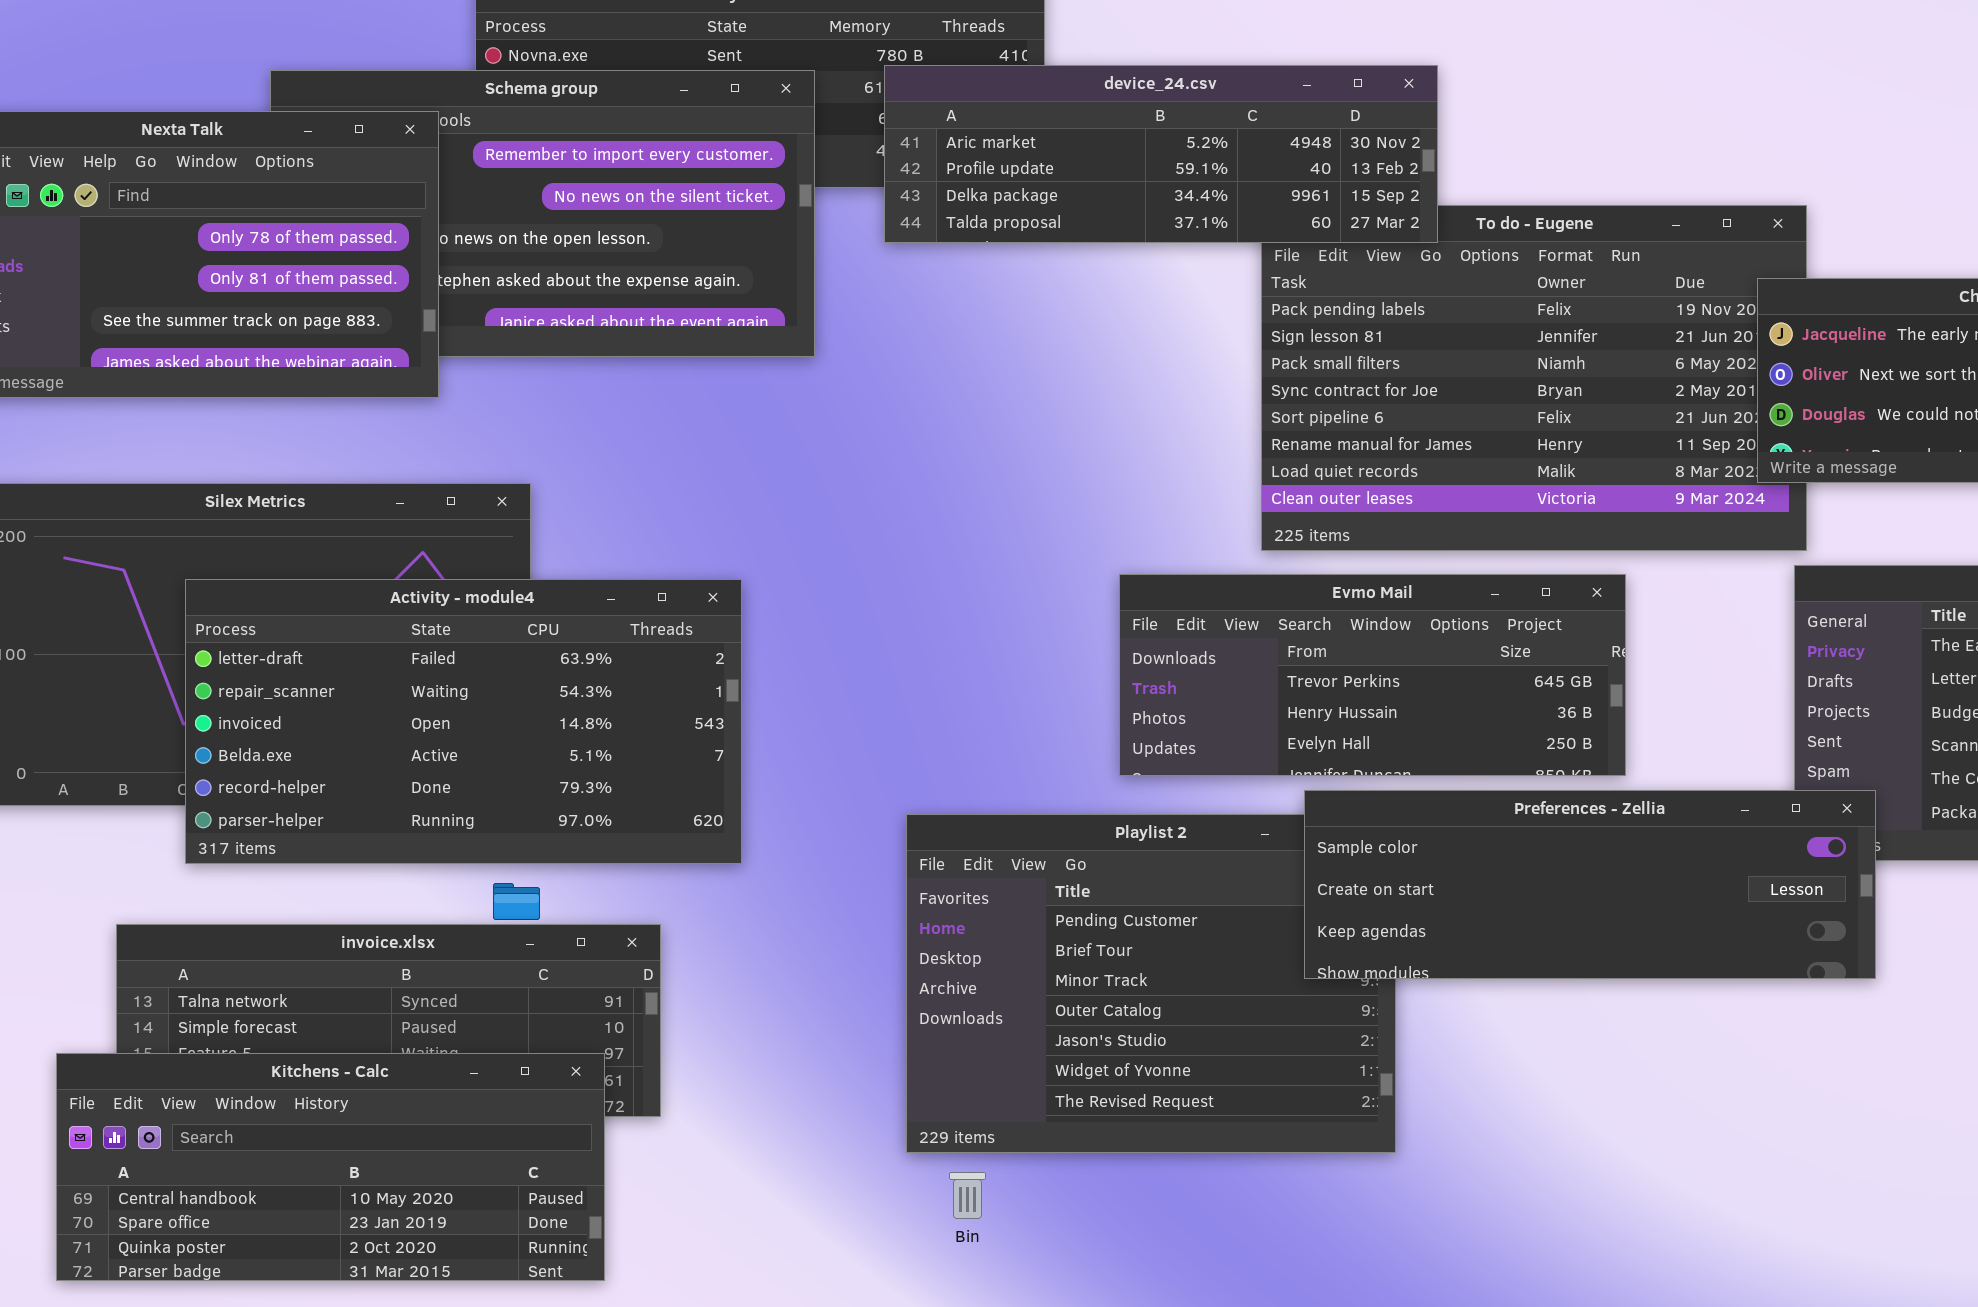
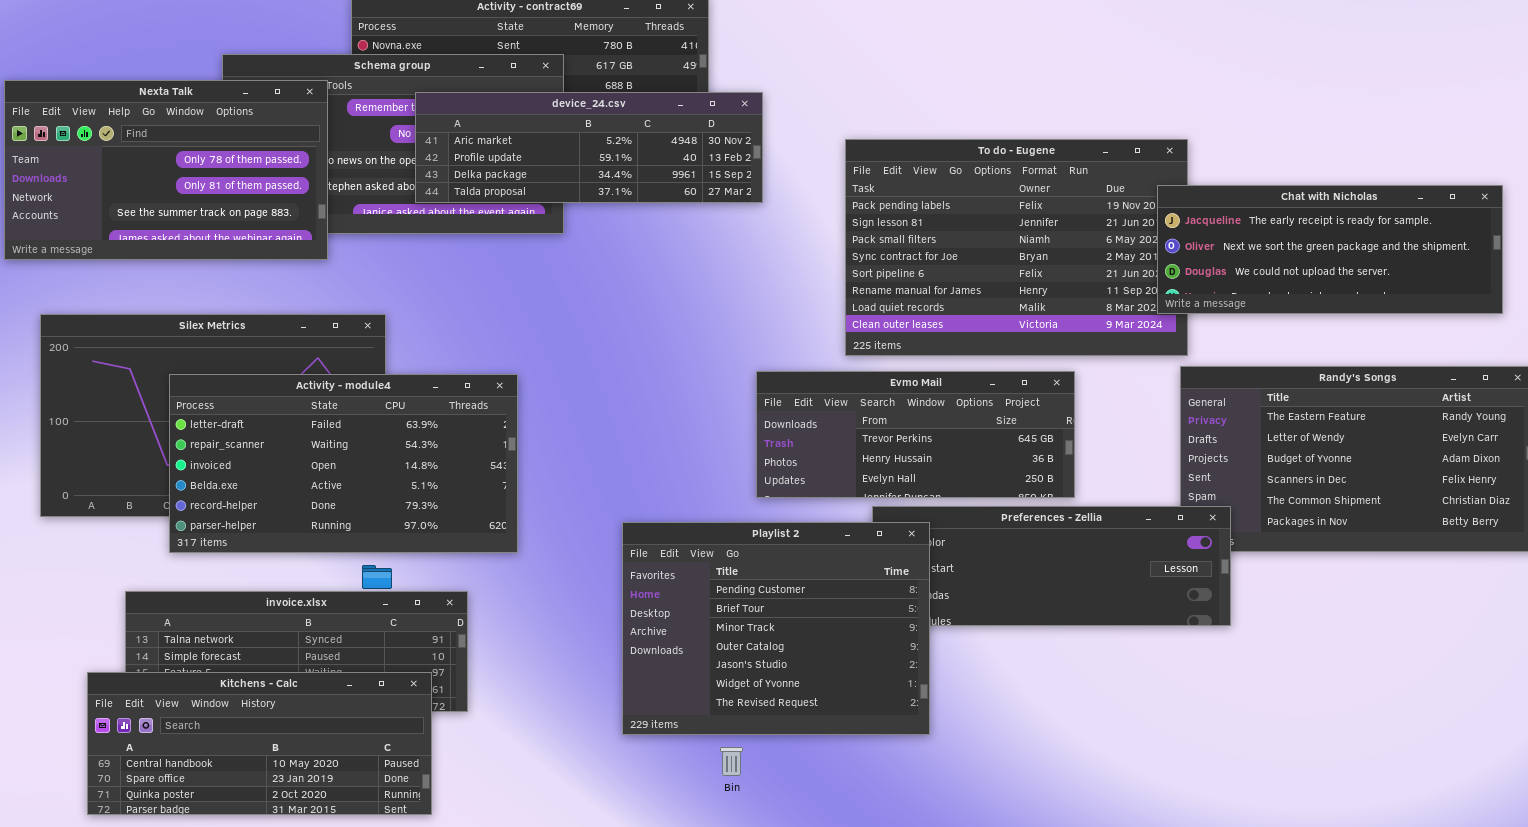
device_24.csv: [884,65,1438,243] -> [415,92,763,203], moved
Playlist 2: [906,814,1396,1153] -> [622,522,930,735], raised
Bin: [949,1172,986,1219] -> [720,747,743,776], moved

